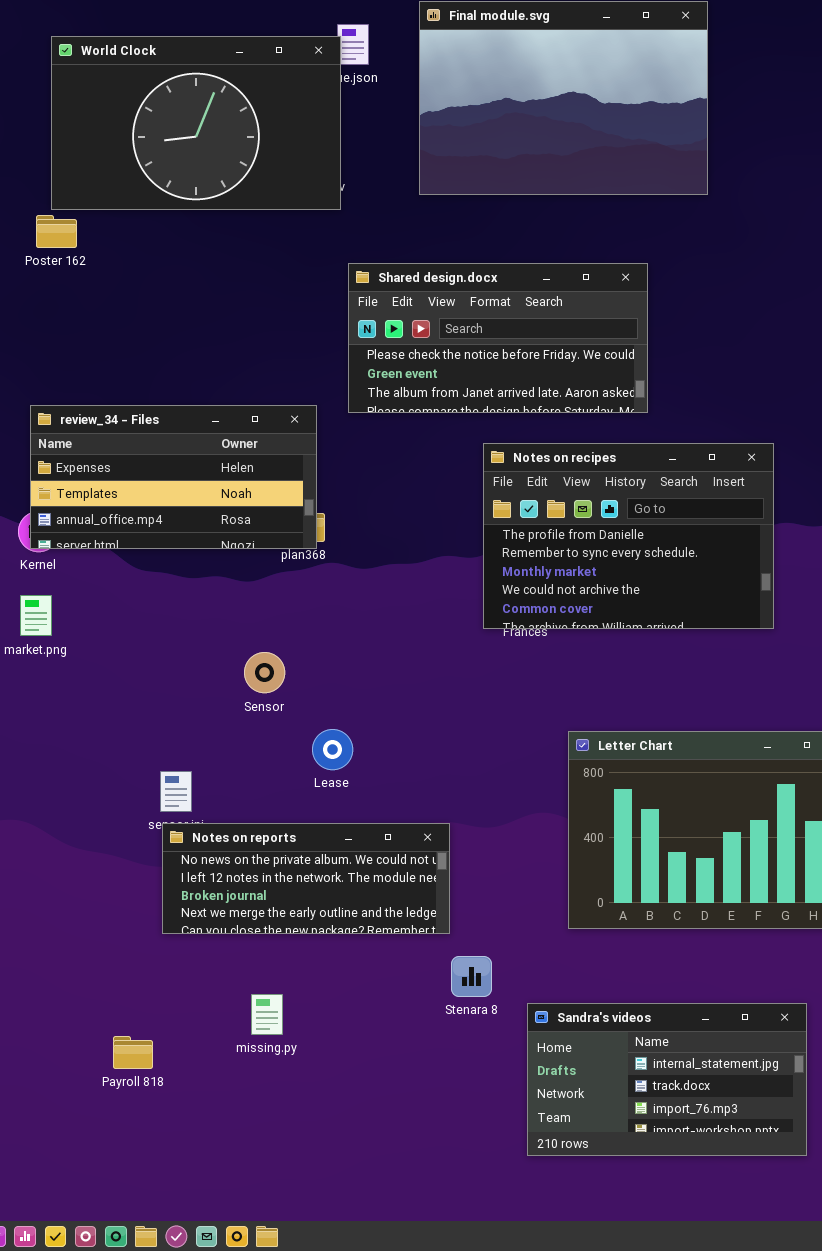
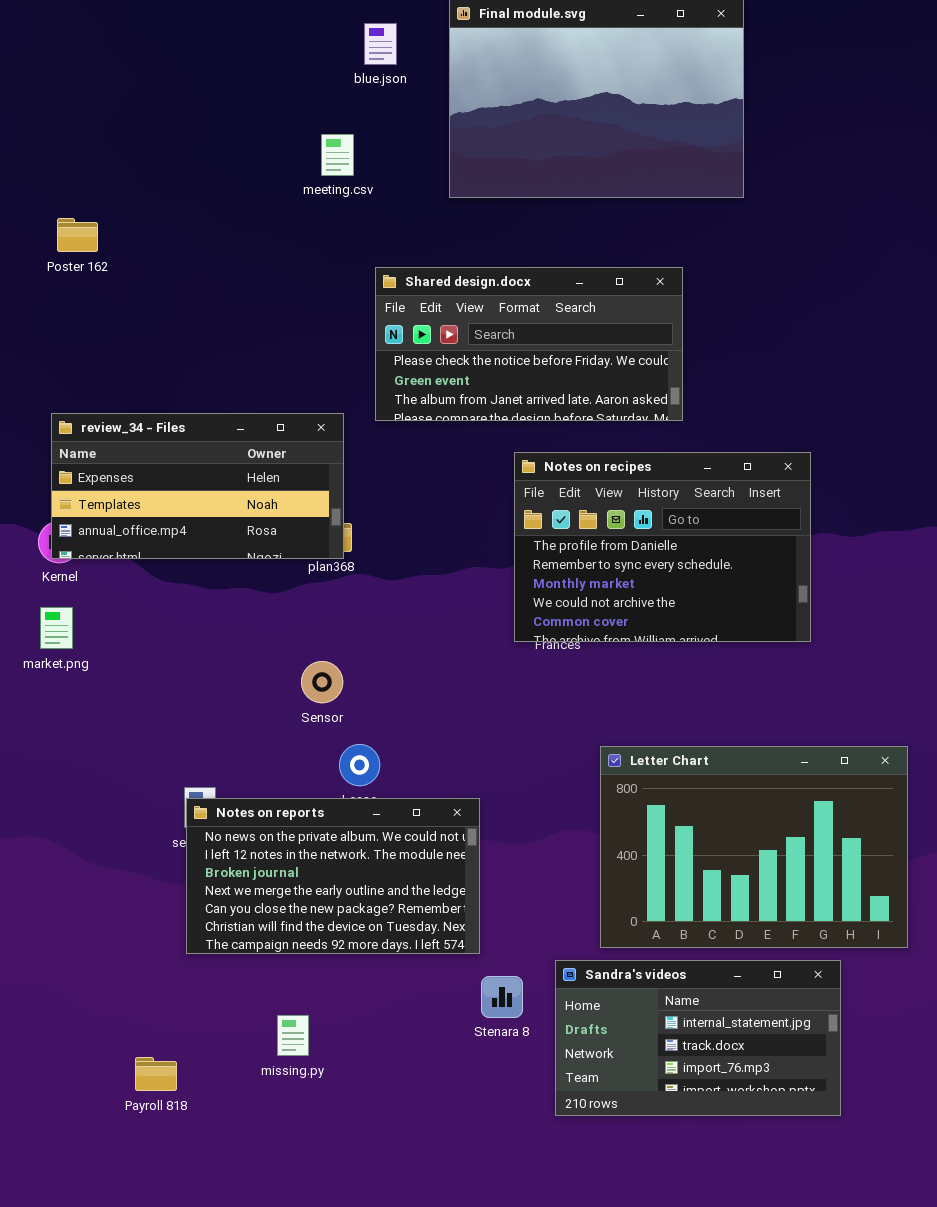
World Clock: [51,36,341,210] -> none, closed
Sensor: [244,652,285,693] -> [301,661,343,703], moved
Notes on reports: [162,823,450,934] -> [186,798,480,954], resized
Sandra's videos: [527,1003,807,1156] -> [555,960,841,1116], moved

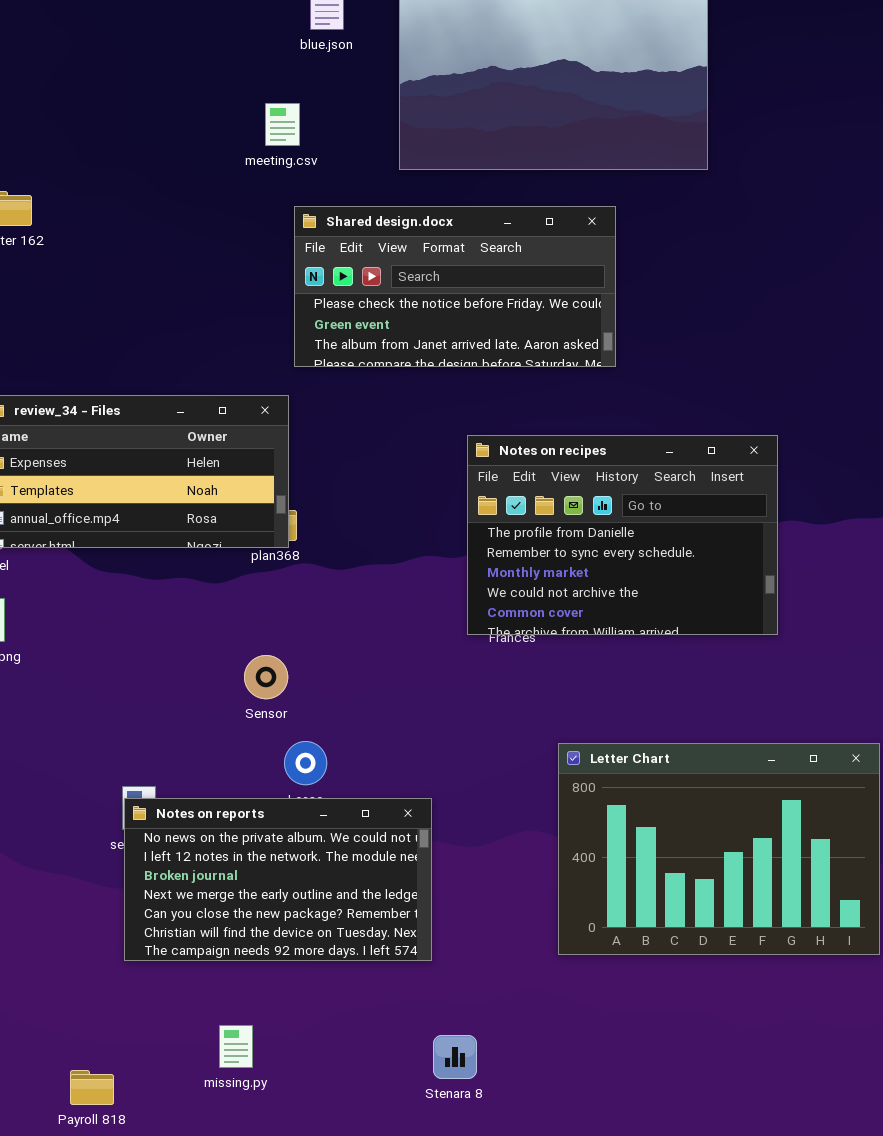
Shared design.docx: [375,267,683,421] -> [294,206,616,367], moved
Sandra's videos: [555,960,841,1116] -> none, closed
Stenara 8: [481,976,523,1018] -> [433,1035,477,1079], moved

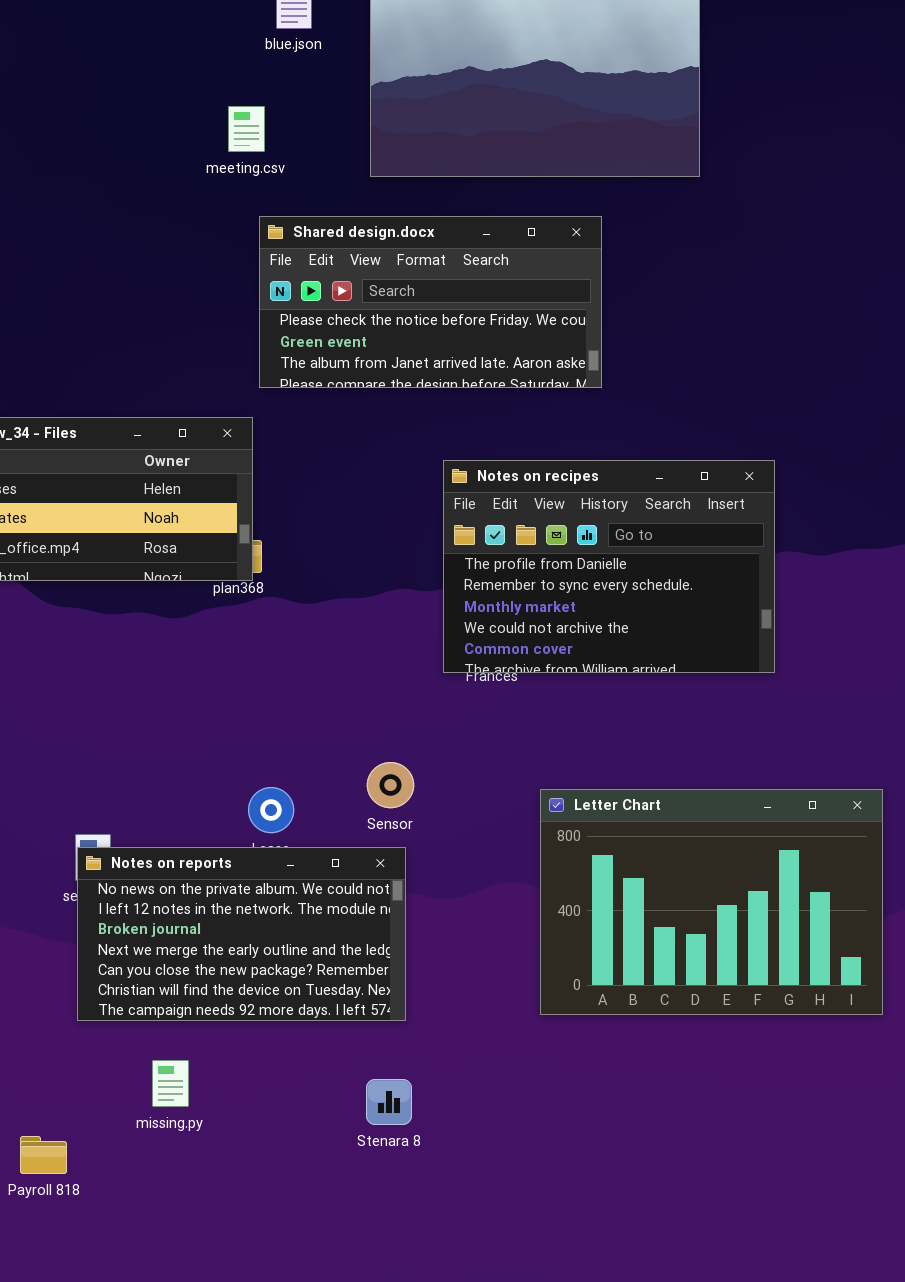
Sensor: [244,655,288,699] -> [367,762,414,808], moved
missing.py: [219,1025,253,1068] -> [152,1060,189,1107], moved
Stenara 8: [433,1035,477,1079] -> [366,1079,412,1125], moved

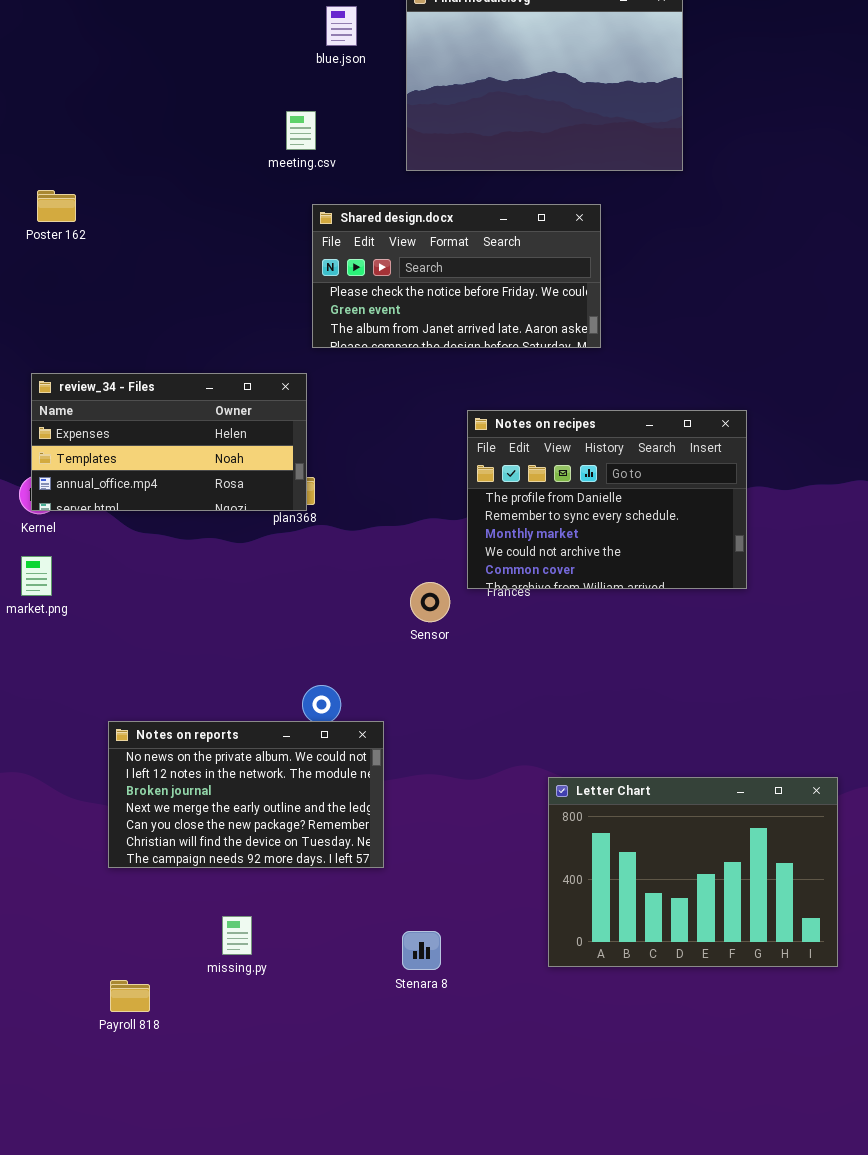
Sensor: [367,762,414,808] -> [410,582,450,622], moved
Letter Chart: [540,789,883,1015] -> [548,777,838,967], moved
Notes on reports: [77,847,406,1021] -> [108,721,384,868], moved

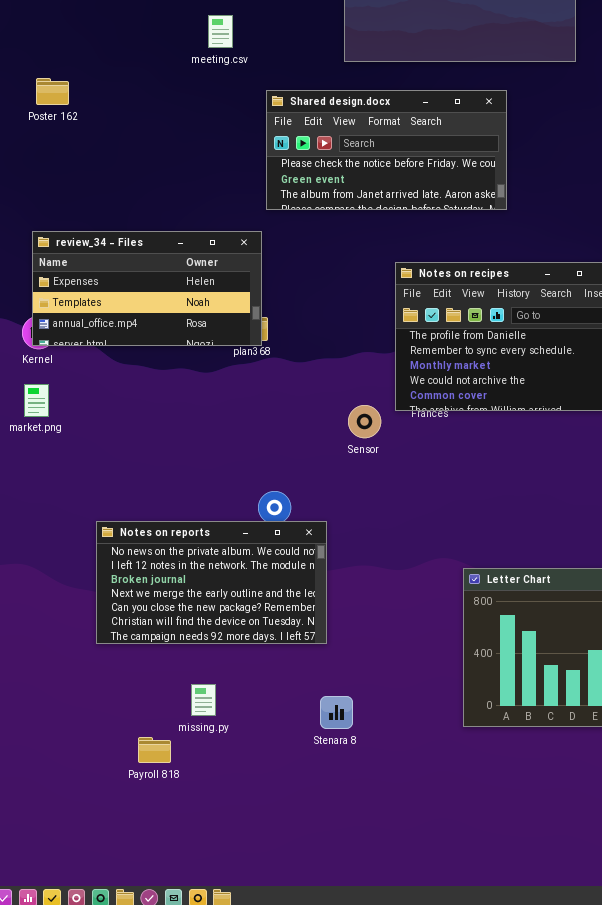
meeting.csv: [286,111,316,150] -> [208,15,233,48], moved
Stenara 8: [402,931,441,970] -> [320,696,353,729], moved
Payroll 818: [110,980,150,1012] -> [138,737,171,763], moved

